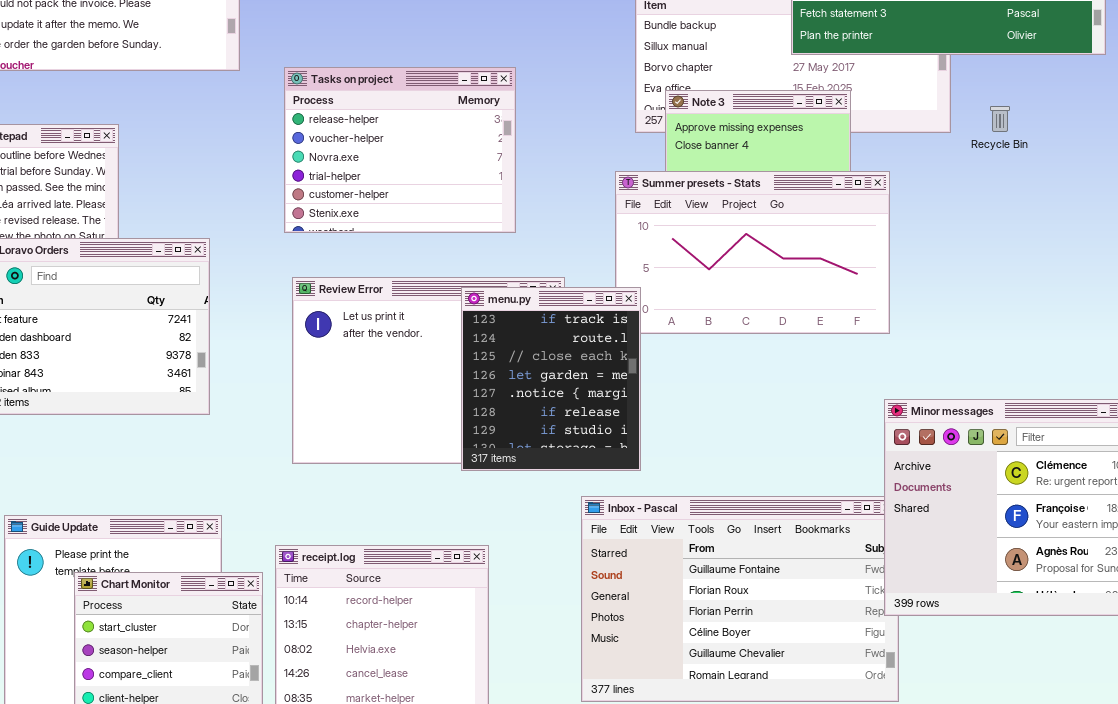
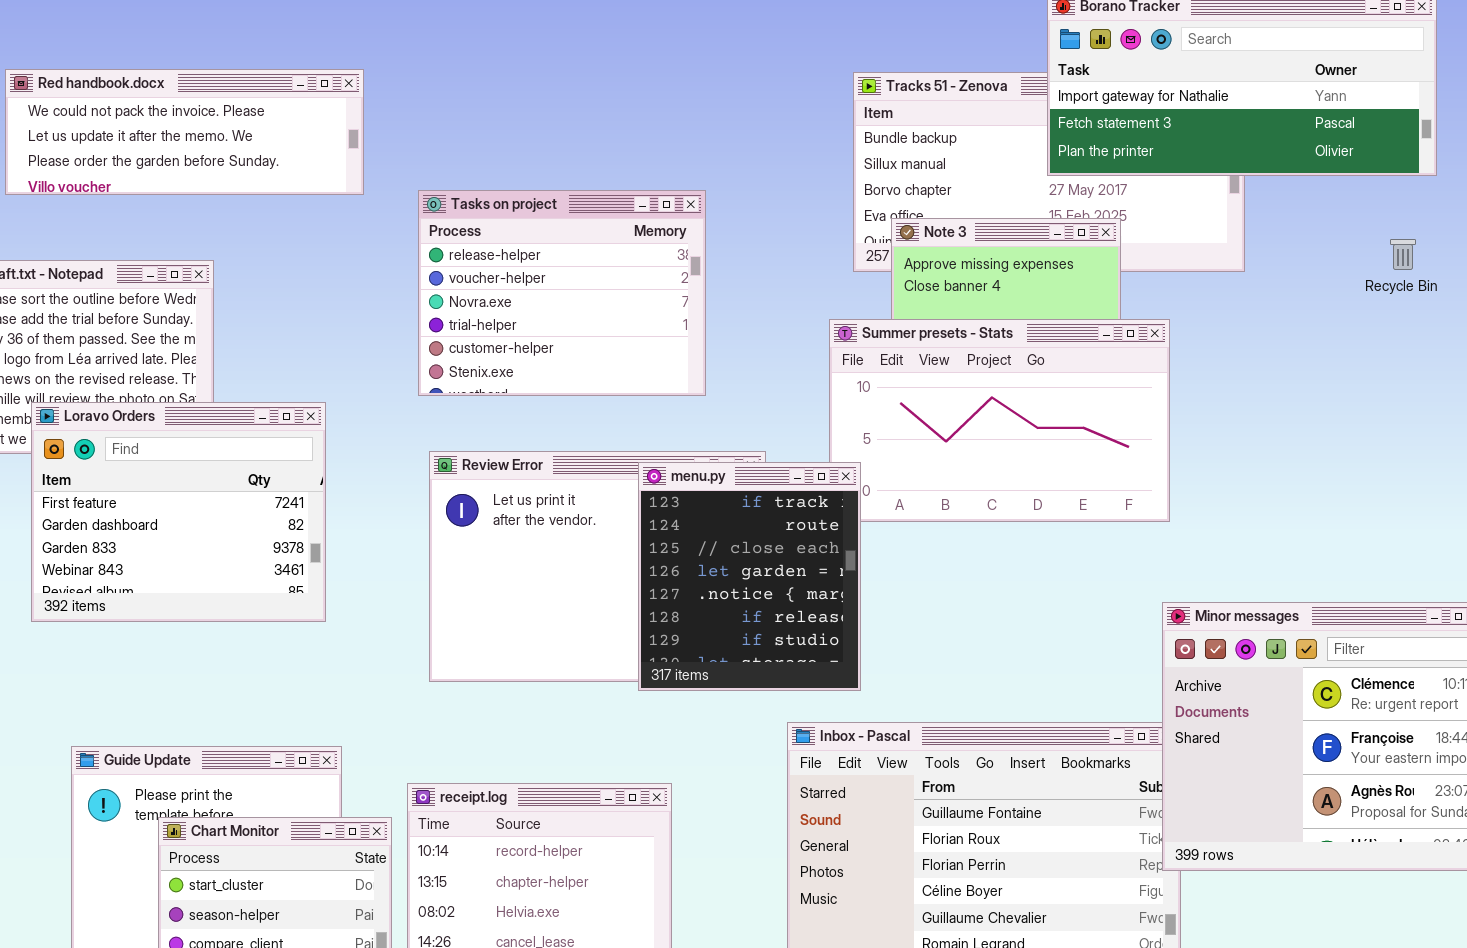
Recycle Bin: [990,106,1010,132] -> [1390,239,1416,270], moved

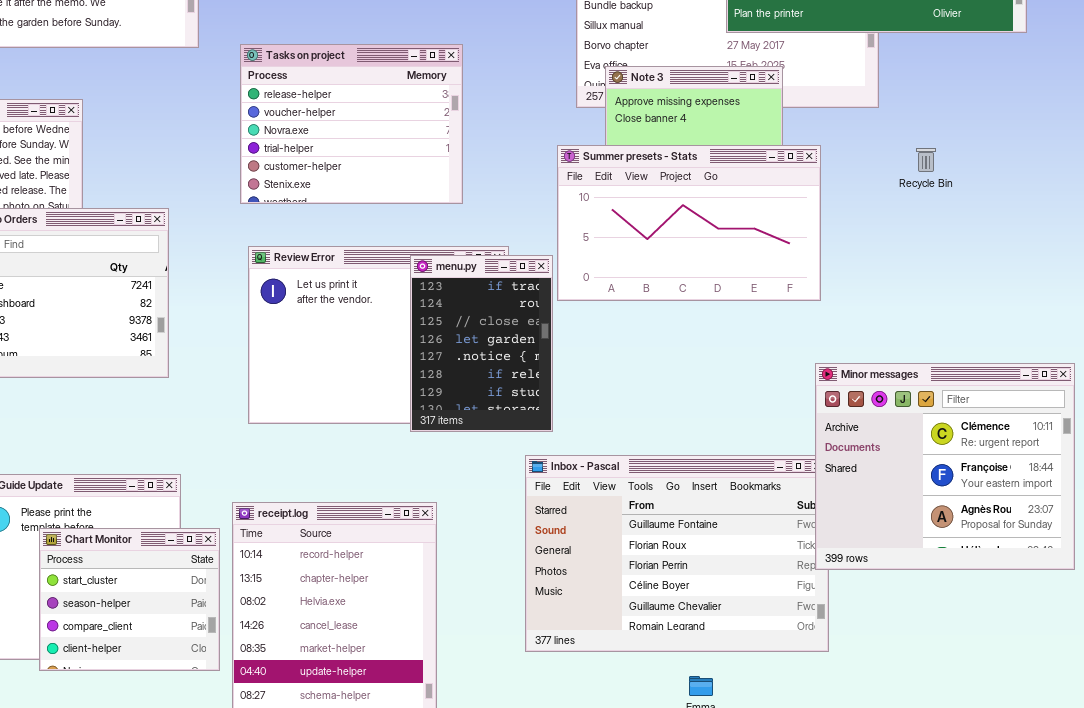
Recycle Bin: [1390,239,1416,270] -> [916,148,936,172], moved
menu.py: [638,462,861,691] -> [410,255,553,432], resized

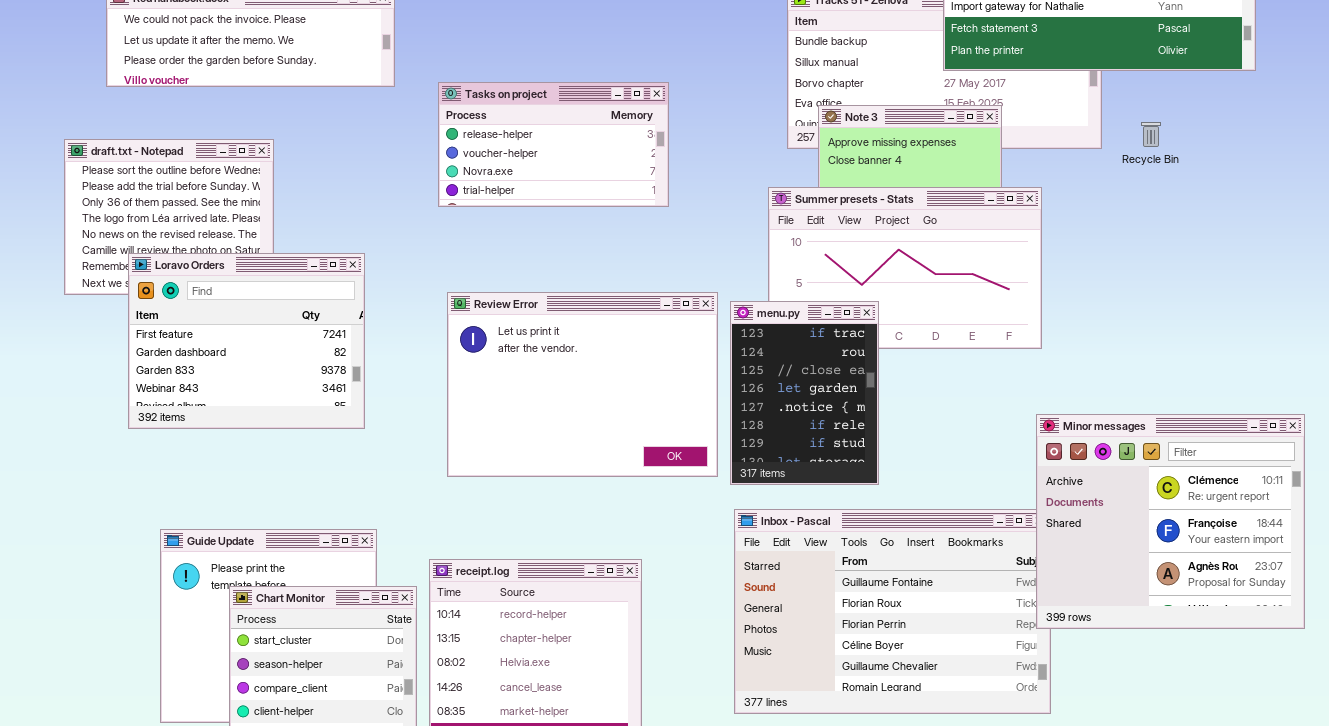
Tasks on project: [240,44,463,204] -> [438,82,669,207], resized
Recycle Bin: [916,148,936,172] -> [1141,122,1161,147], moved
menu.py: [410,255,553,432] -> [730,301,879,485], moved

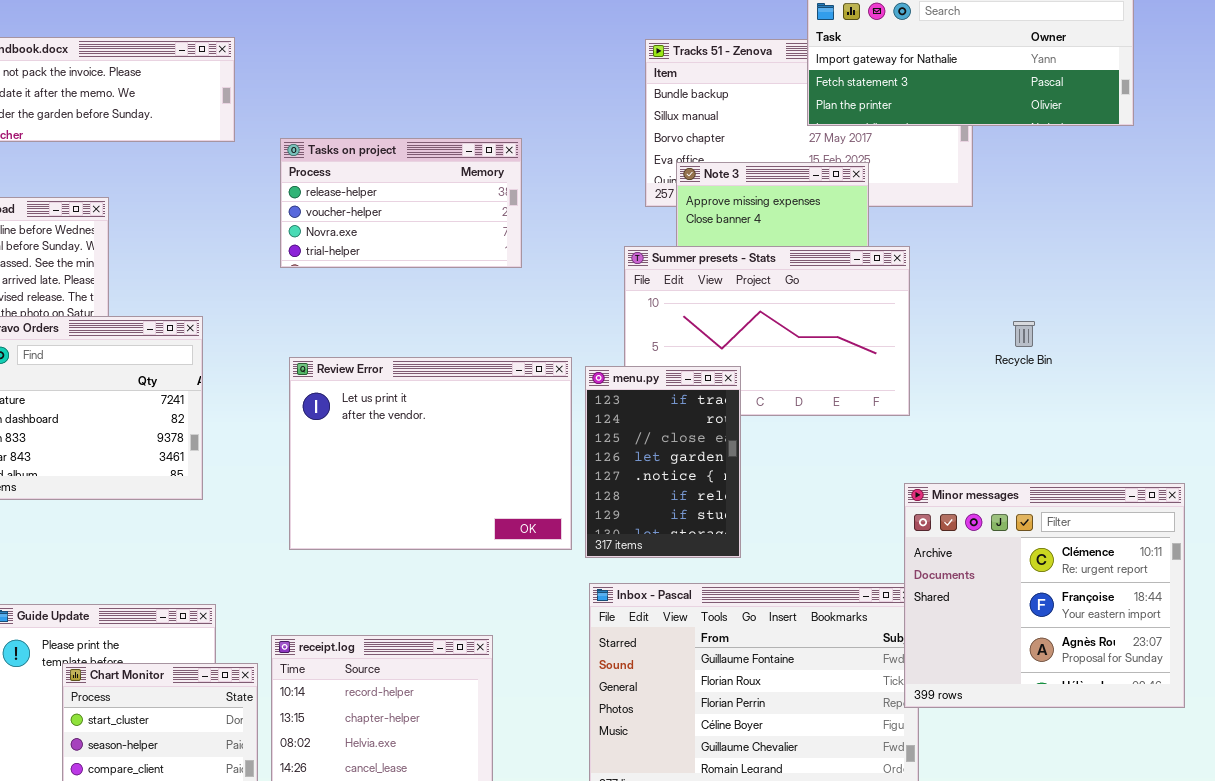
Recycle Bin: [1141,122,1161,147] -> [1013,321,1035,347], moved

